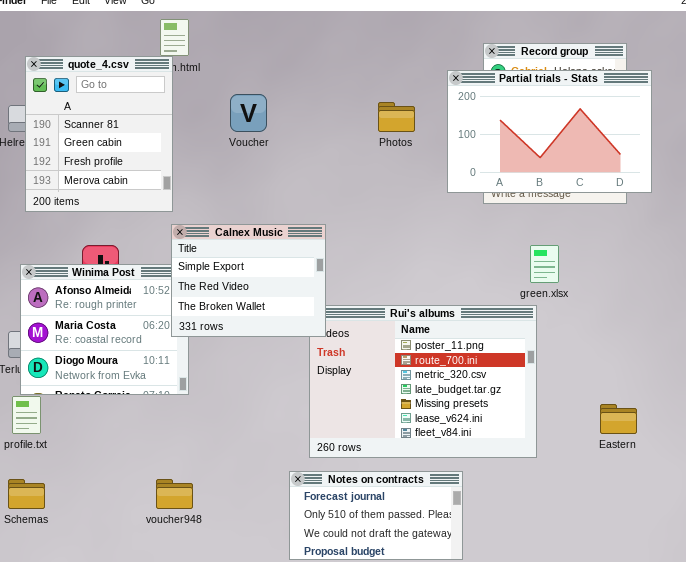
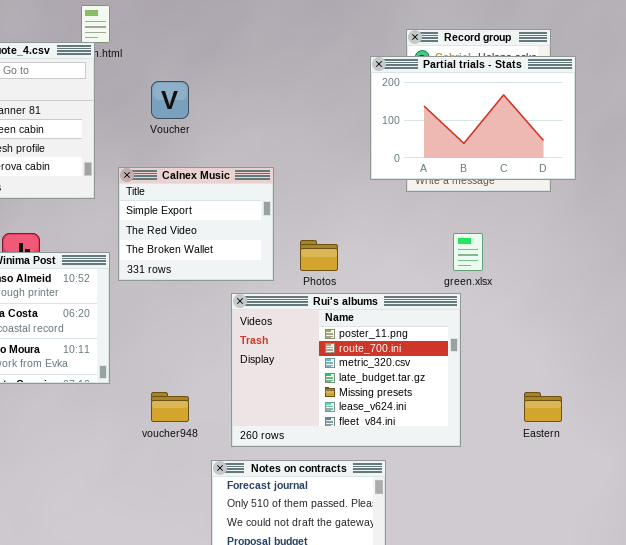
Photos: [378,102,415,132] -> [300,240,338,271], moved
Calnex Music: [171,224,326,337] -> [118,167,274,281], moved
voucher948: [156,479,193,509] -> [151,392,189,422], moved

